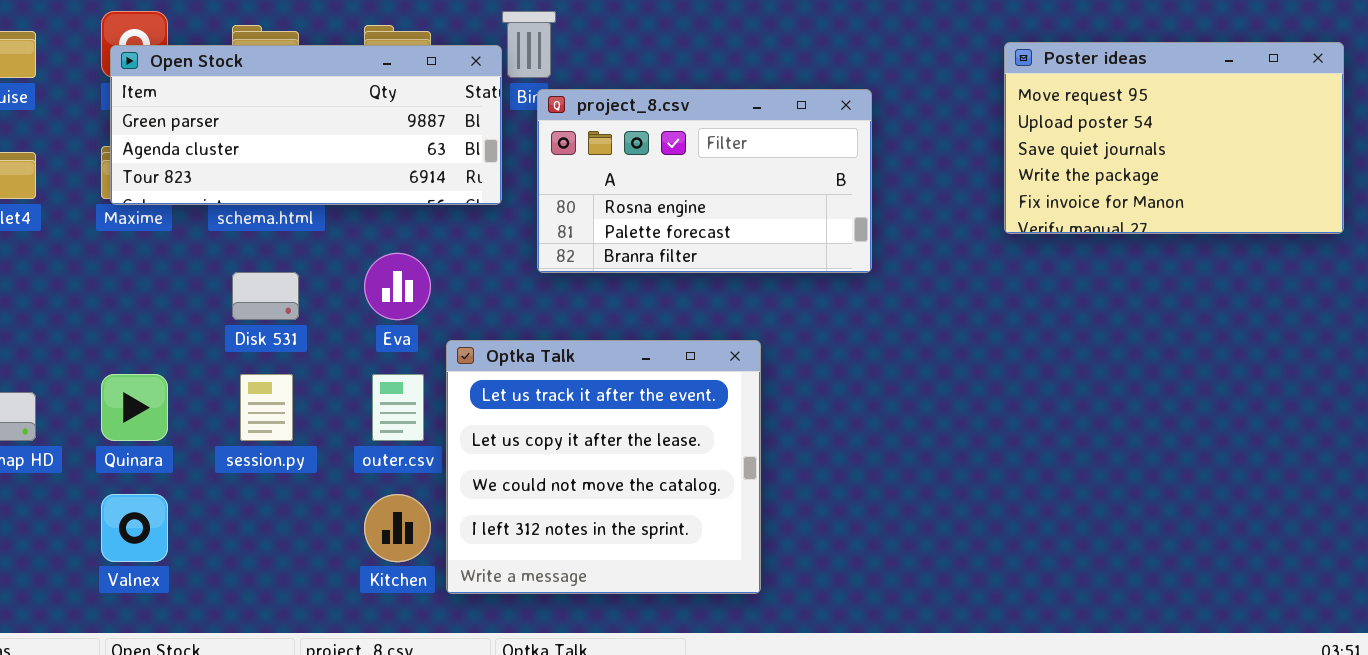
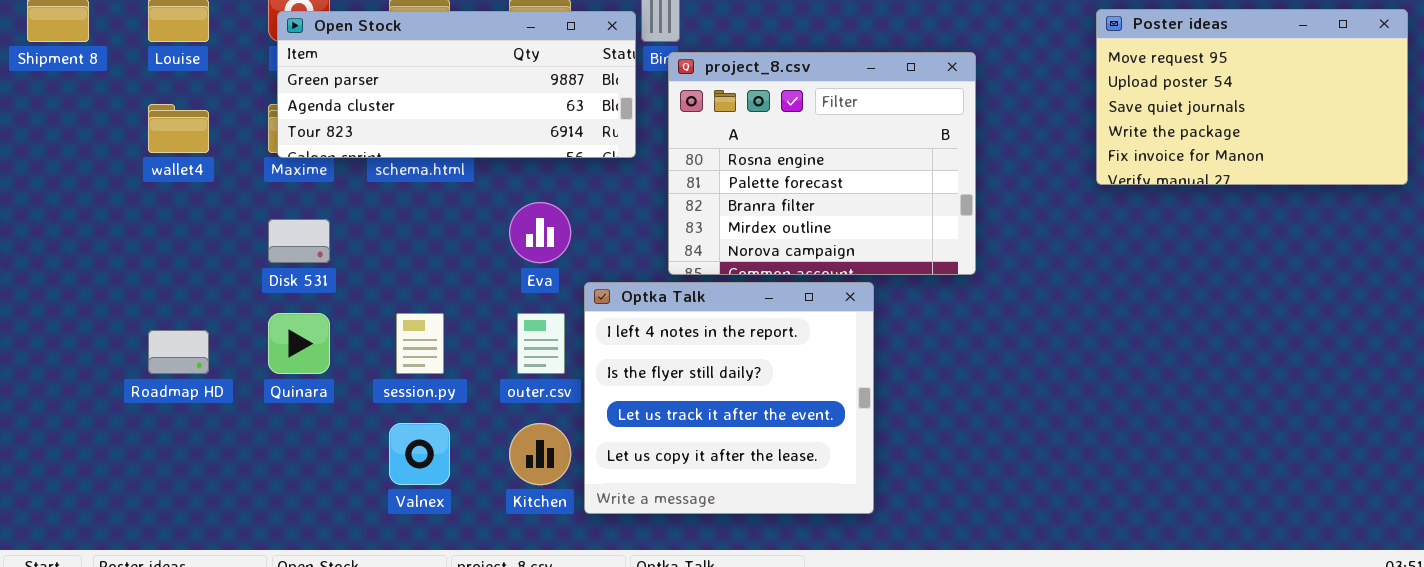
project_8.csv: [537,89,872,273] -> [668,52,976,275], resized
Disk 531: [232,272,299,320] -> [268,219,330,263], moved
Optka Talk: [446,340,761,594] -> [584,282,874,514], scrolled up 2 rows
Valnex: [101,494,168,562] -> [389,423,450,485], moved

